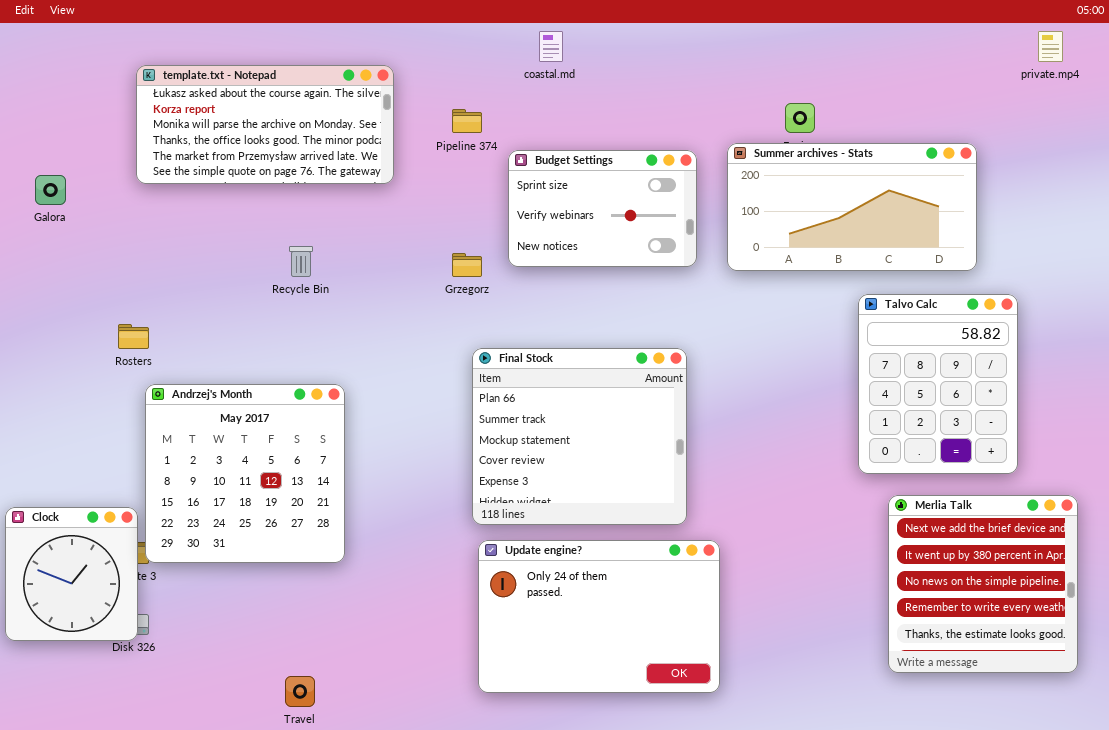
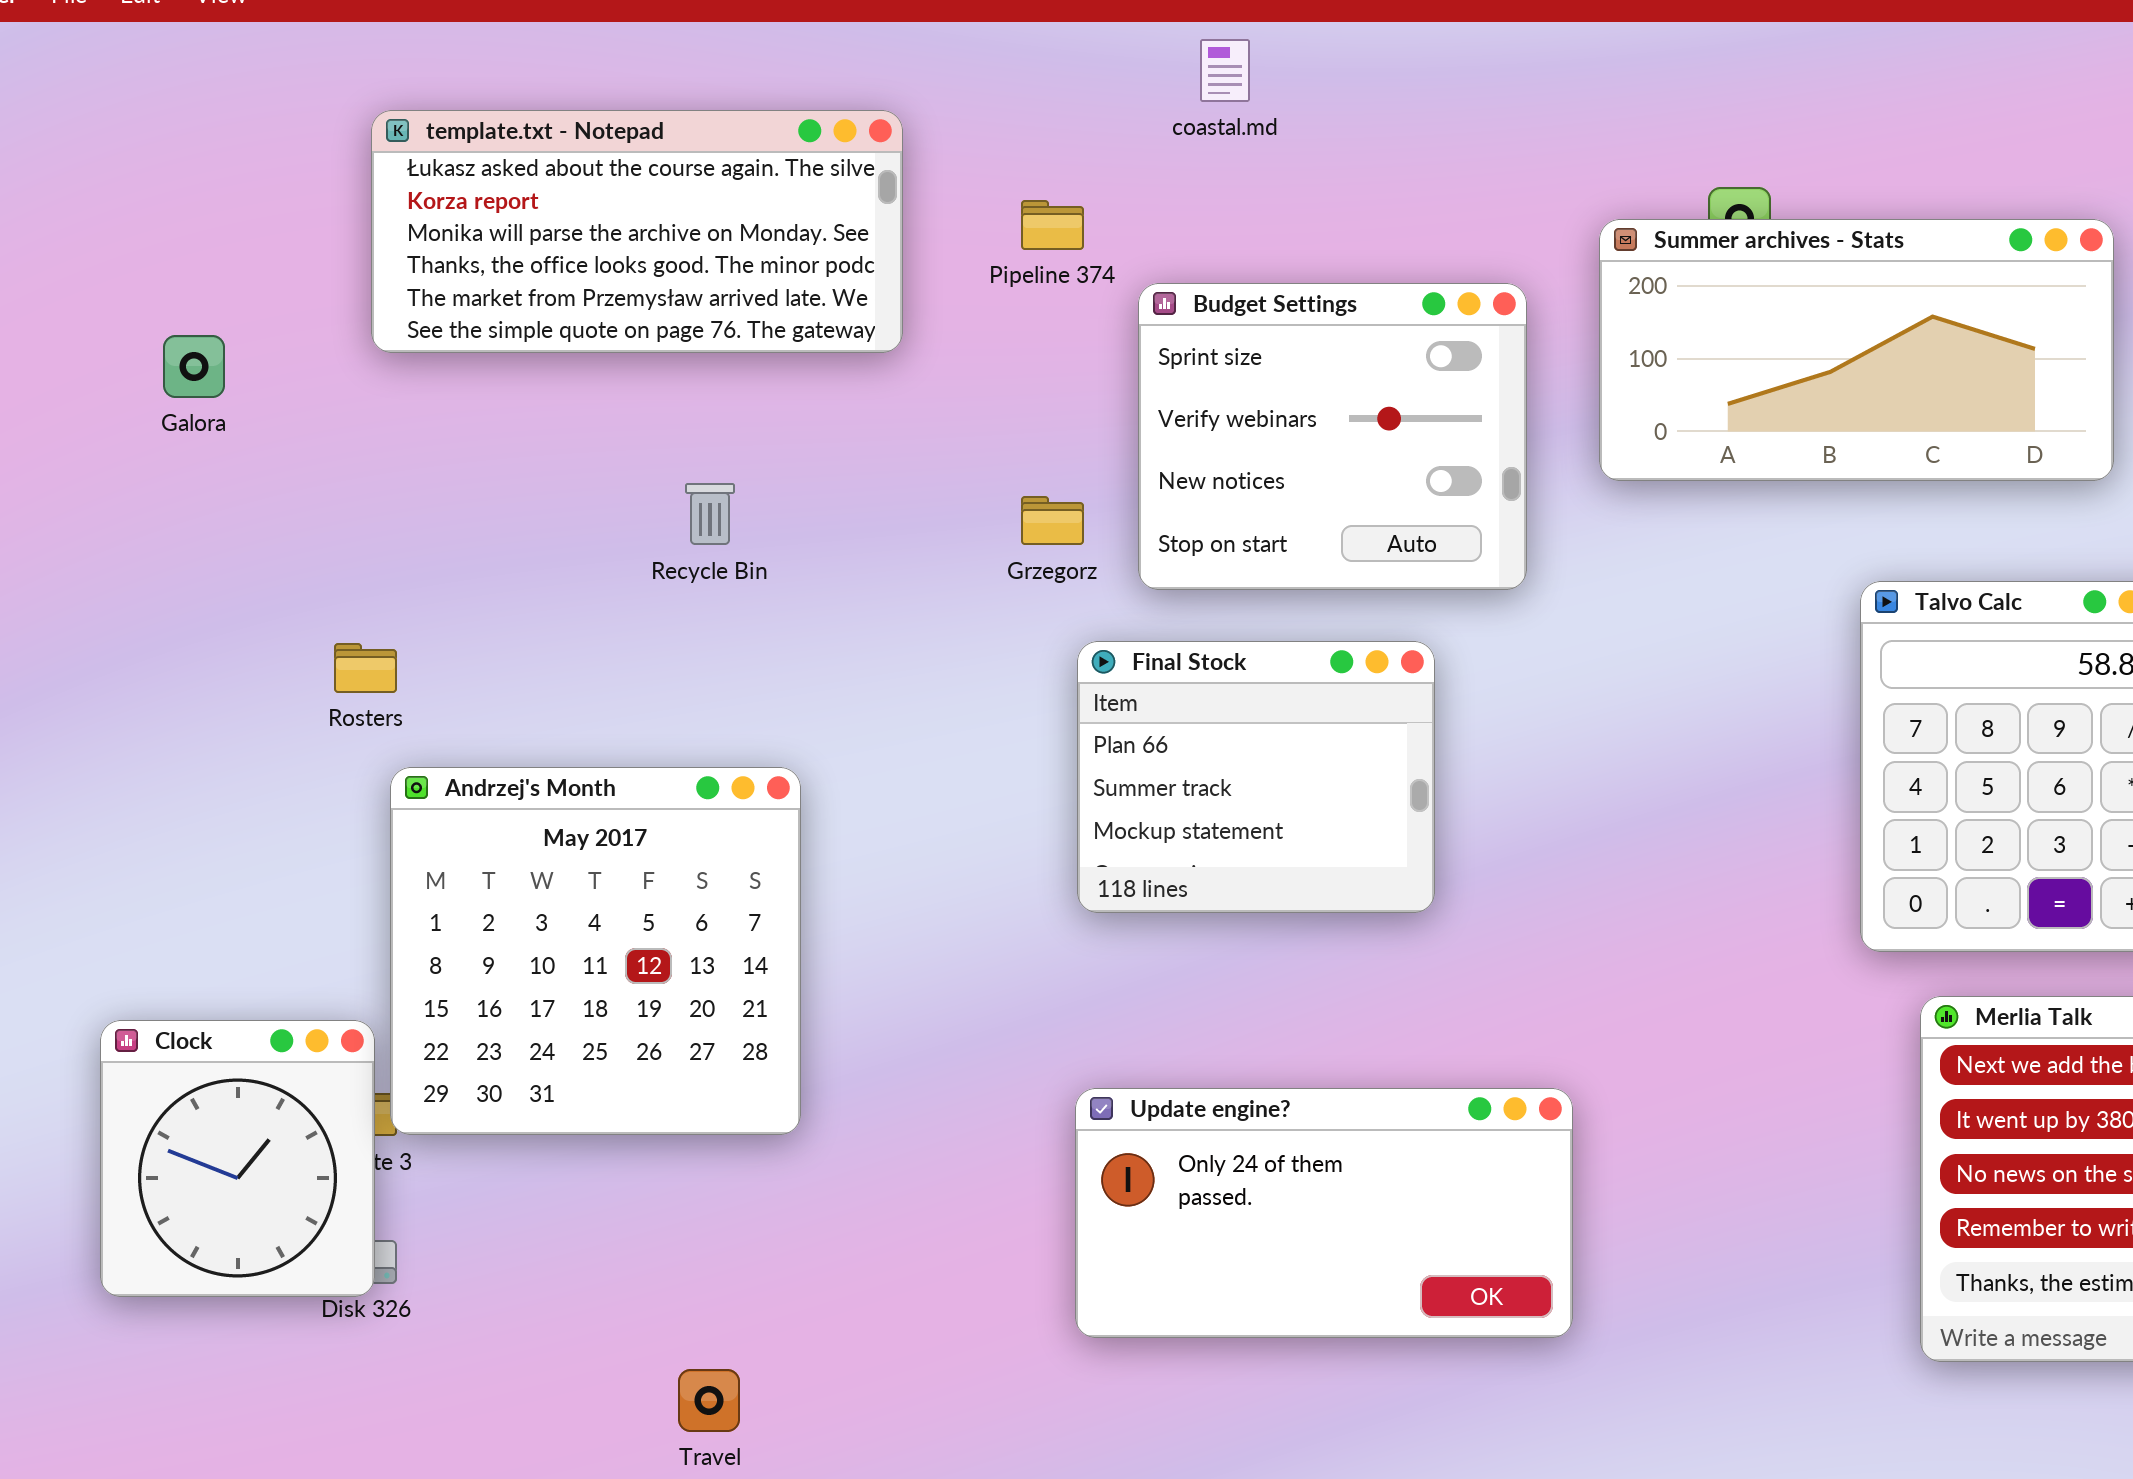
Summer archives - Stats: [727,143,977,271] -> [1599,219,2114,481], moved
Budget Settings: [508,150,697,267] -> [1138,283,1527,590], resized
Final Stock: [472,348,687,525] -> [1077,641,1435,913], moved, resized
Update engine?: [478,540,720,693] -> [1075,1088,1573,1338], resized

